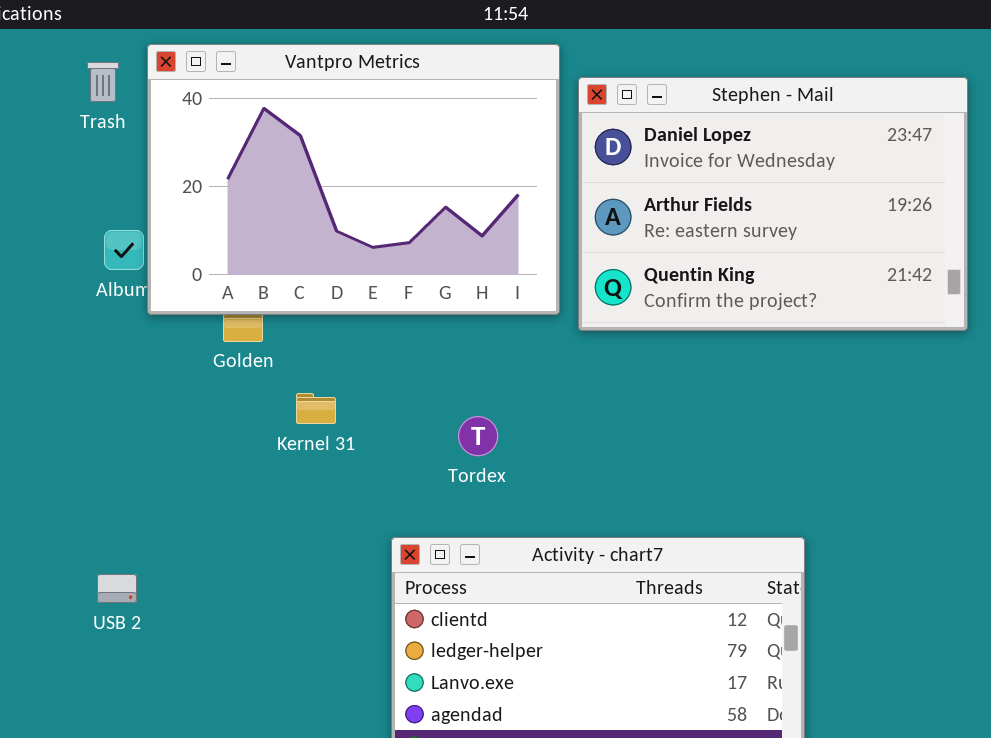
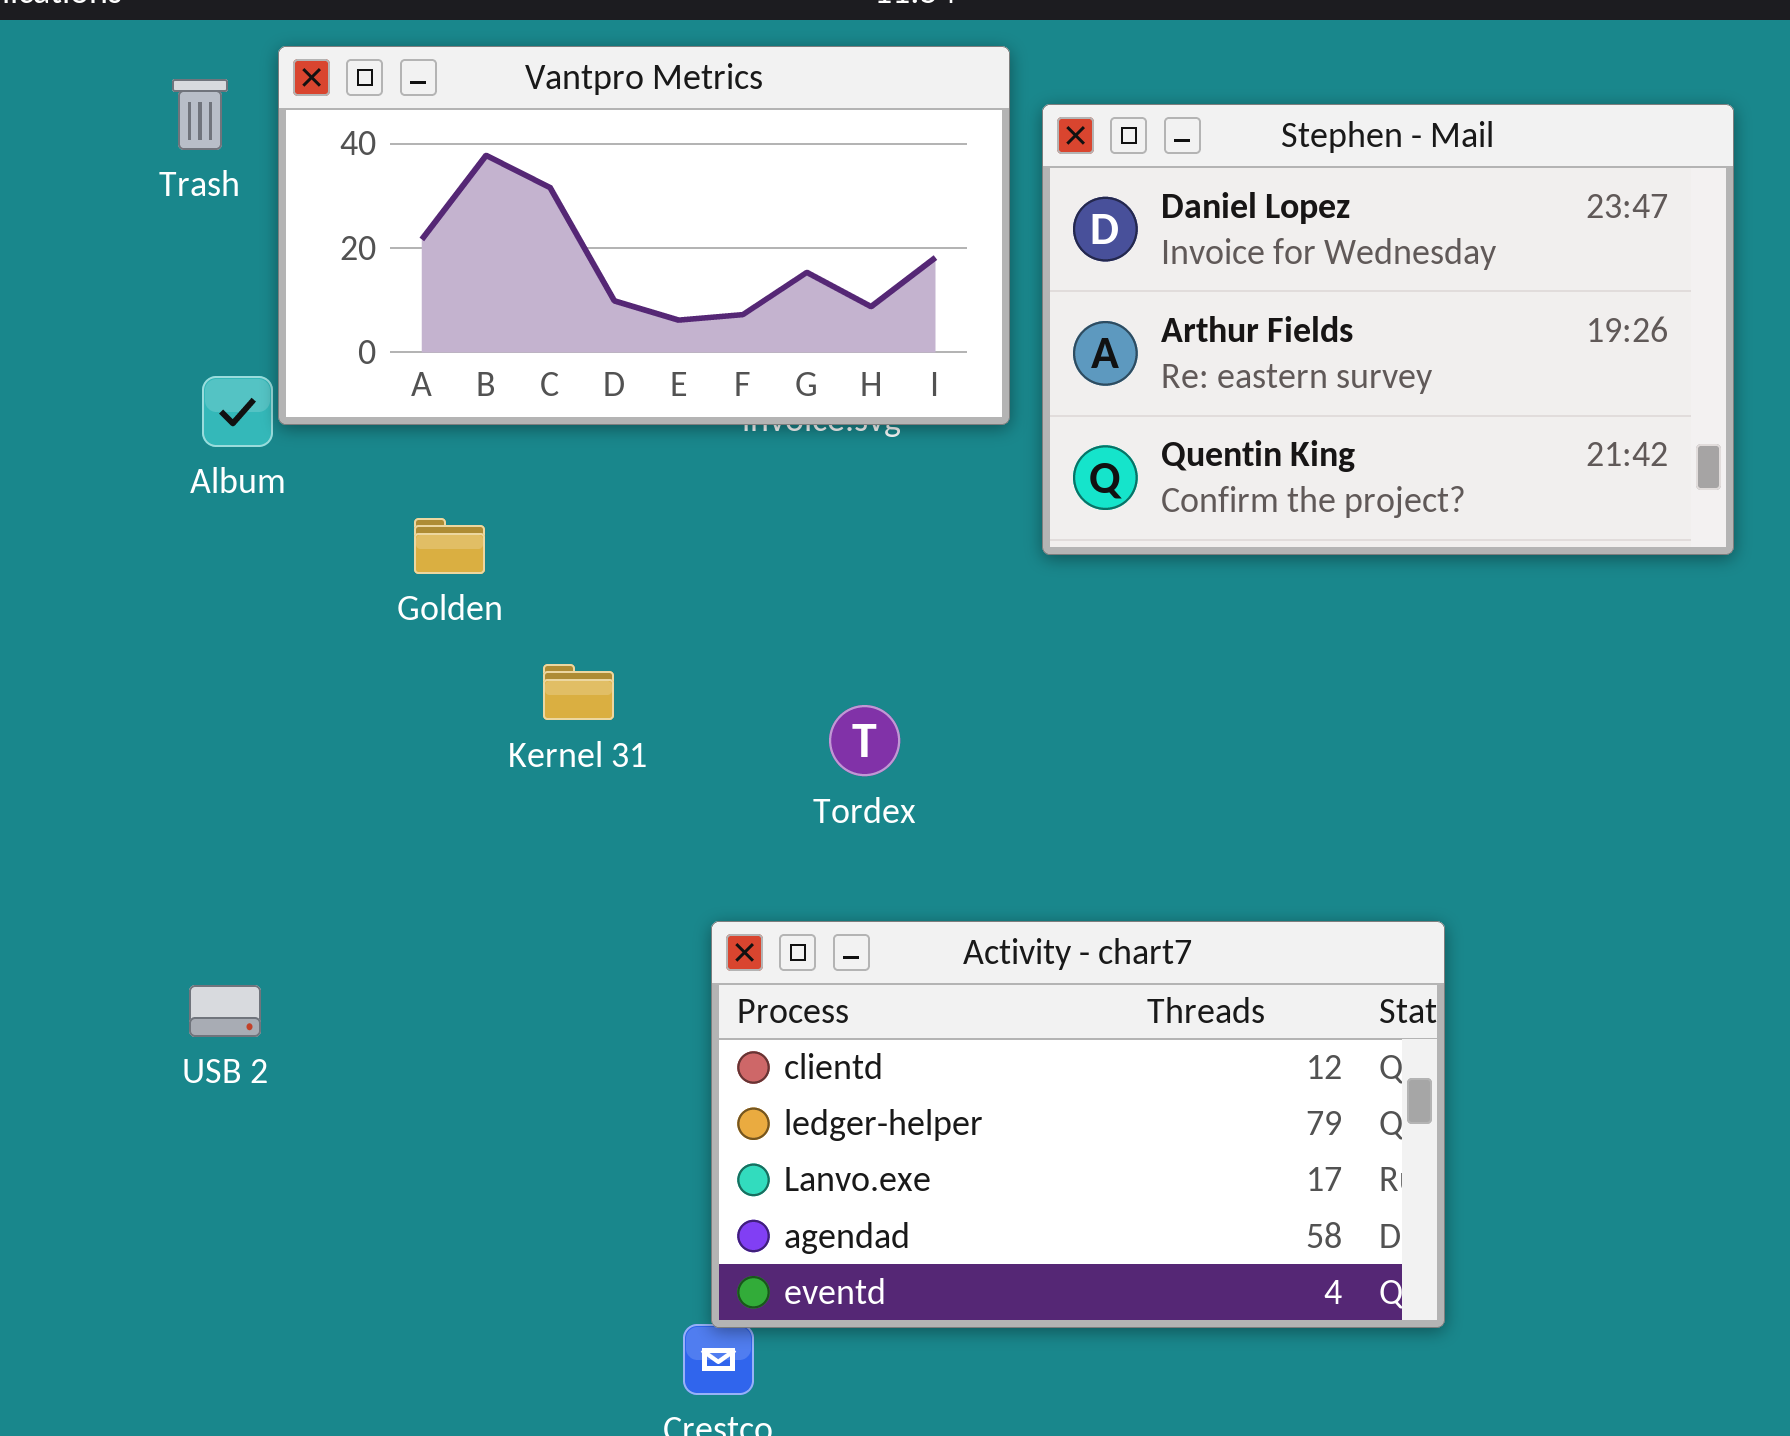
Vantpro Metrics: [147,44,560,315] -> [278,46,1010,425], resized

